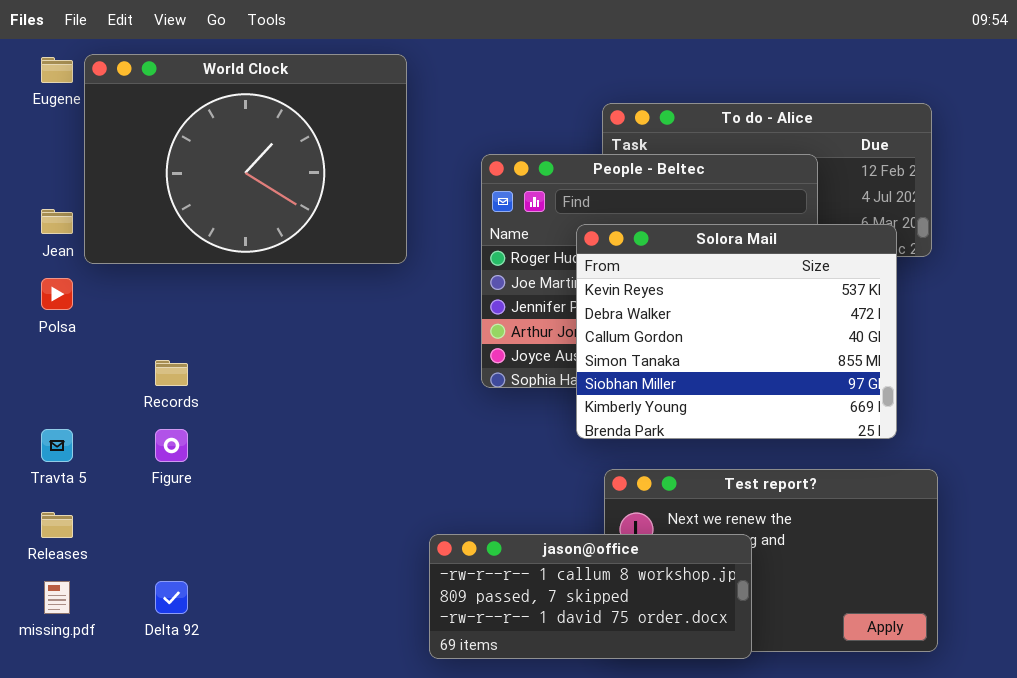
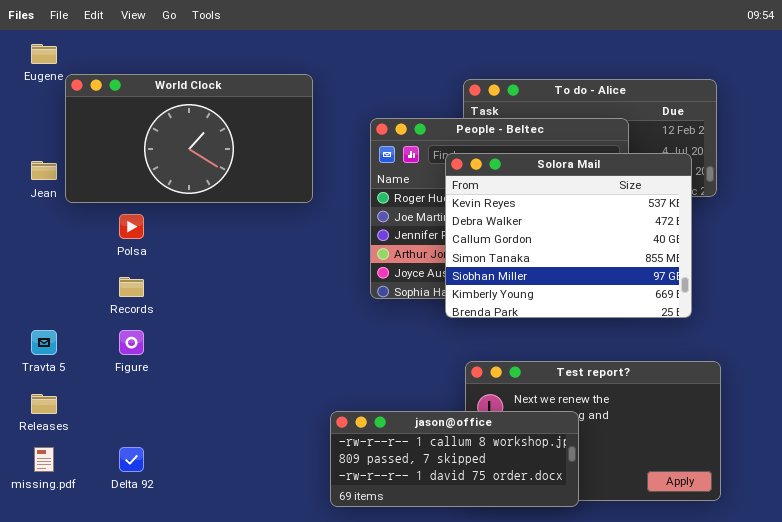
World Clock: [84,54,407,264] -> [65,74,313,203], resized
Solora Mail: [576,224,897,439] -> [445,153,692,318], moved
Polsa: [41,278,73,310] -> [119,214,144,239], moved

